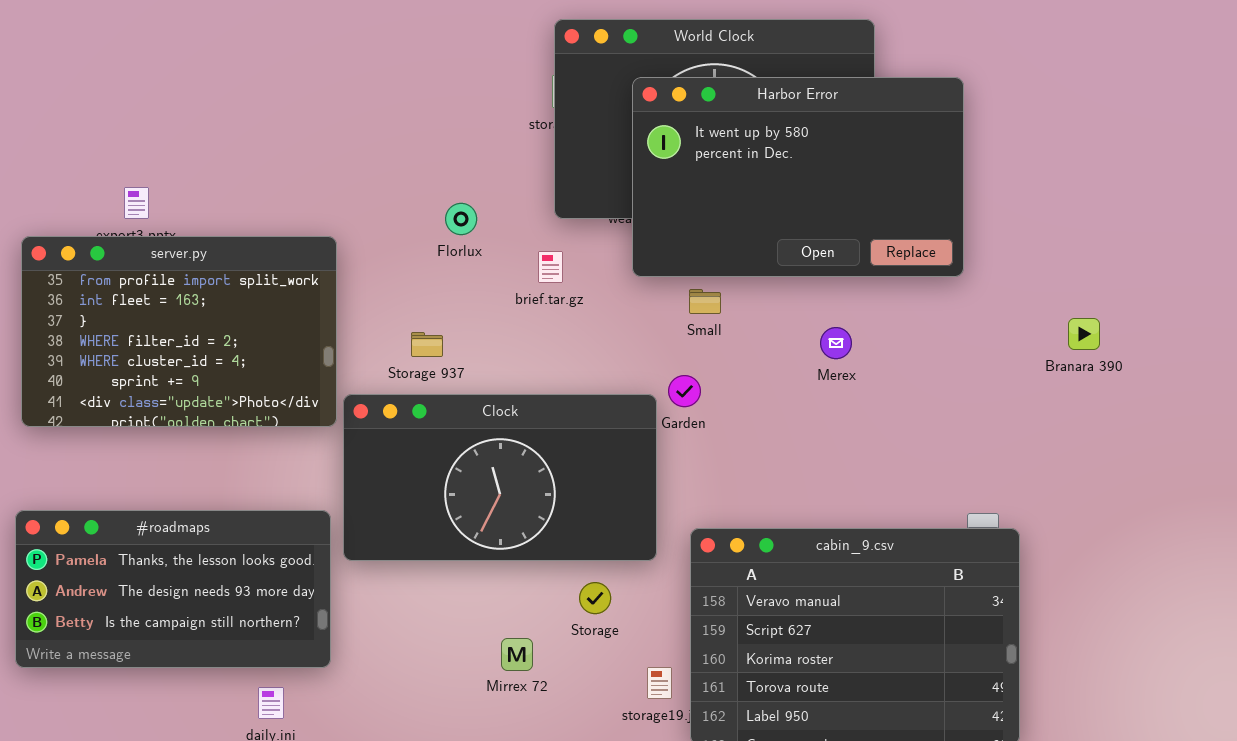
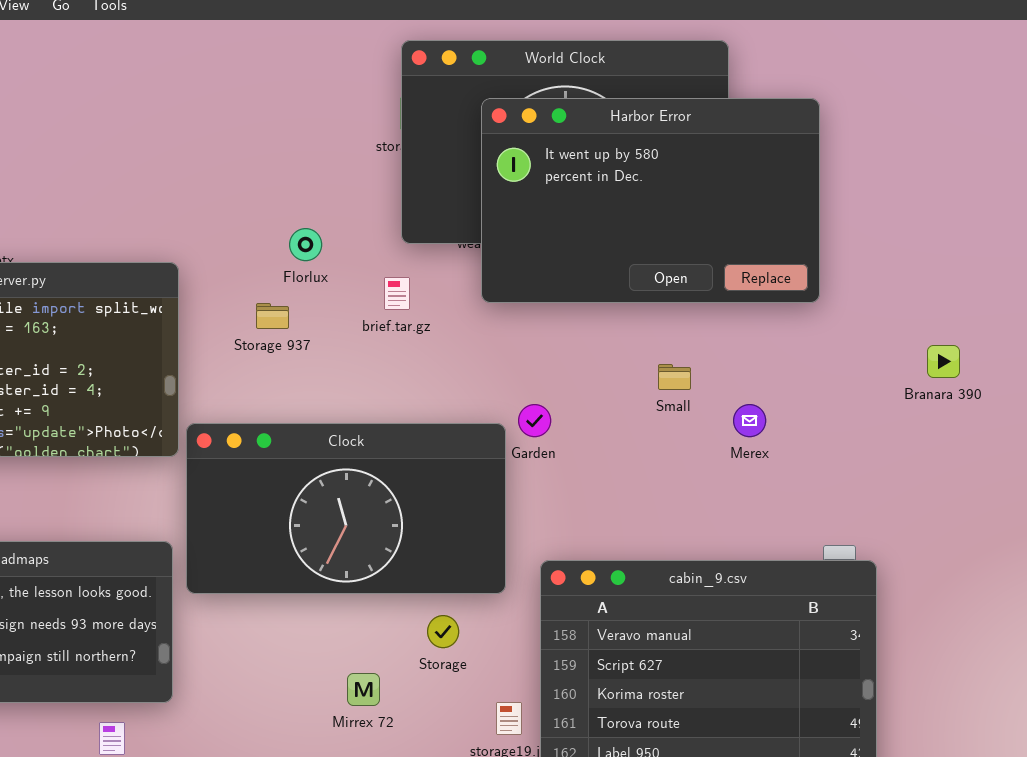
Small: [689,289,721,314] -> [658,364,691,390], moved
Merex: [820,327,852,359] -> [733,404,766,437], moved
Storage 937: [411,332,443,357] -> [256,303,289,329], moved

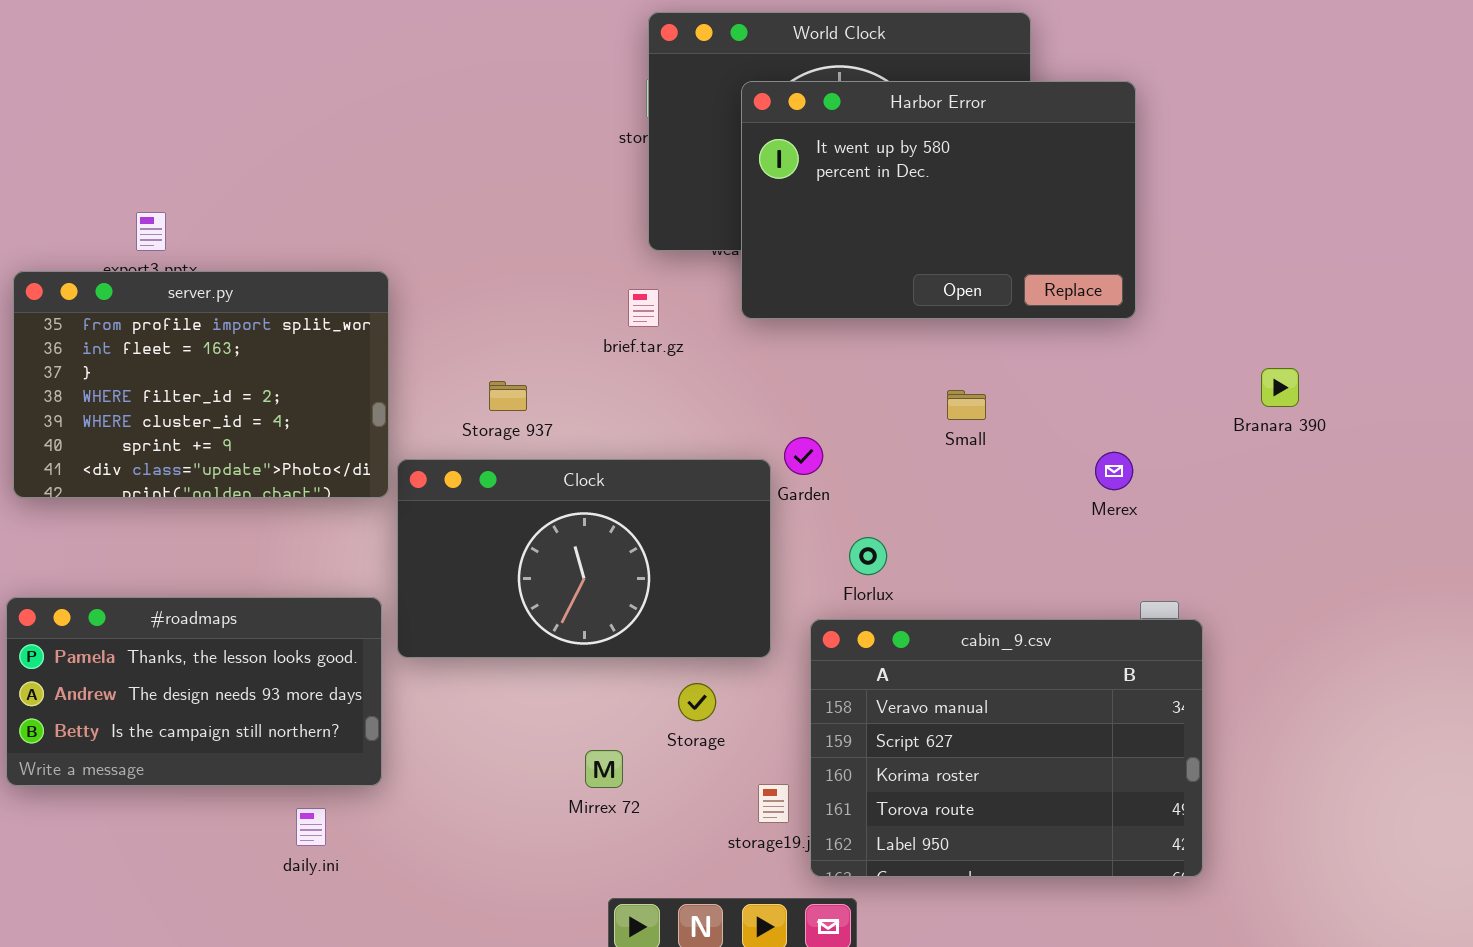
Florlux: [289,228,322,261] -> [849,537,887,575], moved
Storage 937: [256,303,289,329] -> [489,381,527,411], moved
Merex: [733,404,766,437] -> [1095,452,1133,490], moved

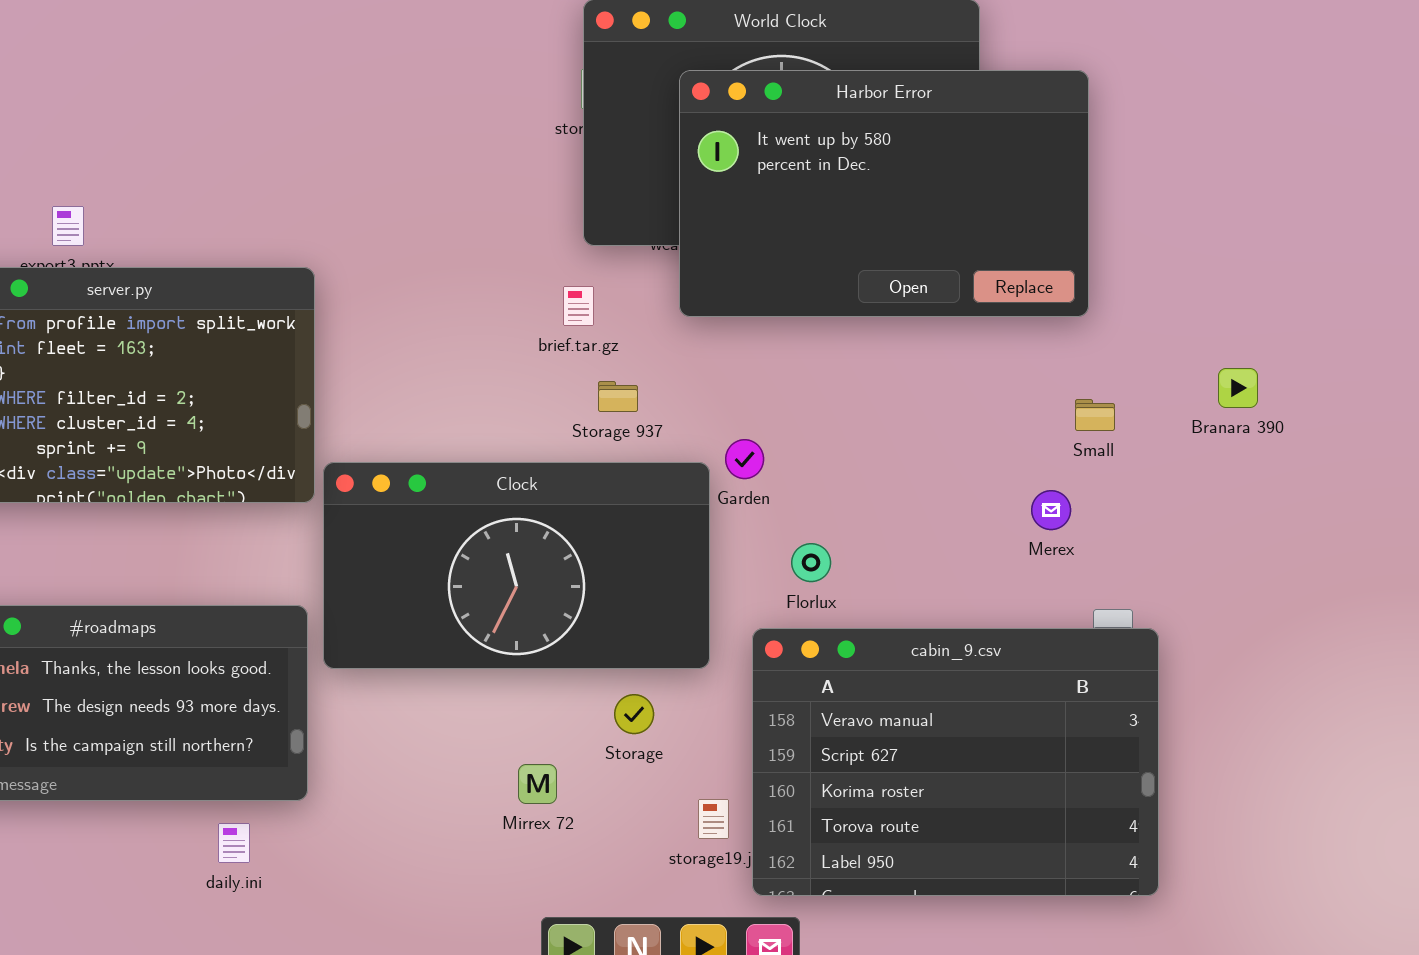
Storage 937: [489,381,527,411] -> [598,381,638,412], moved
Small: [947,390,986,420] -> [1075,399,1115,431], moved
Merex: [1095,452,1133,490] -> [1031,490,1071,530], moved

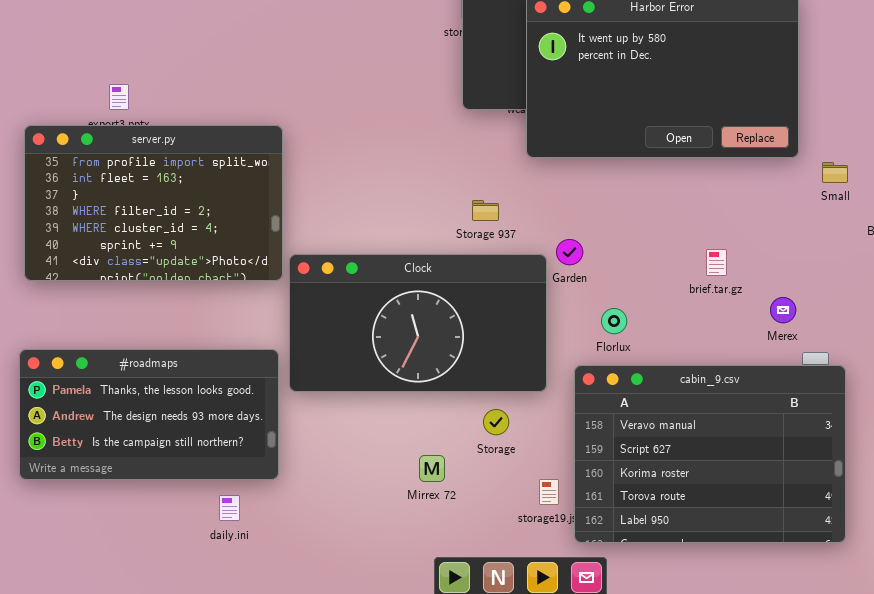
brief.tar.gz: [563,286,594,326] -> [706,249,727,276], moved
Small: [1075,399,1115,431] -> [822,162,848,183], moved
Merex: [1031,490,1071,530] -> [770,297,796,323], moved

